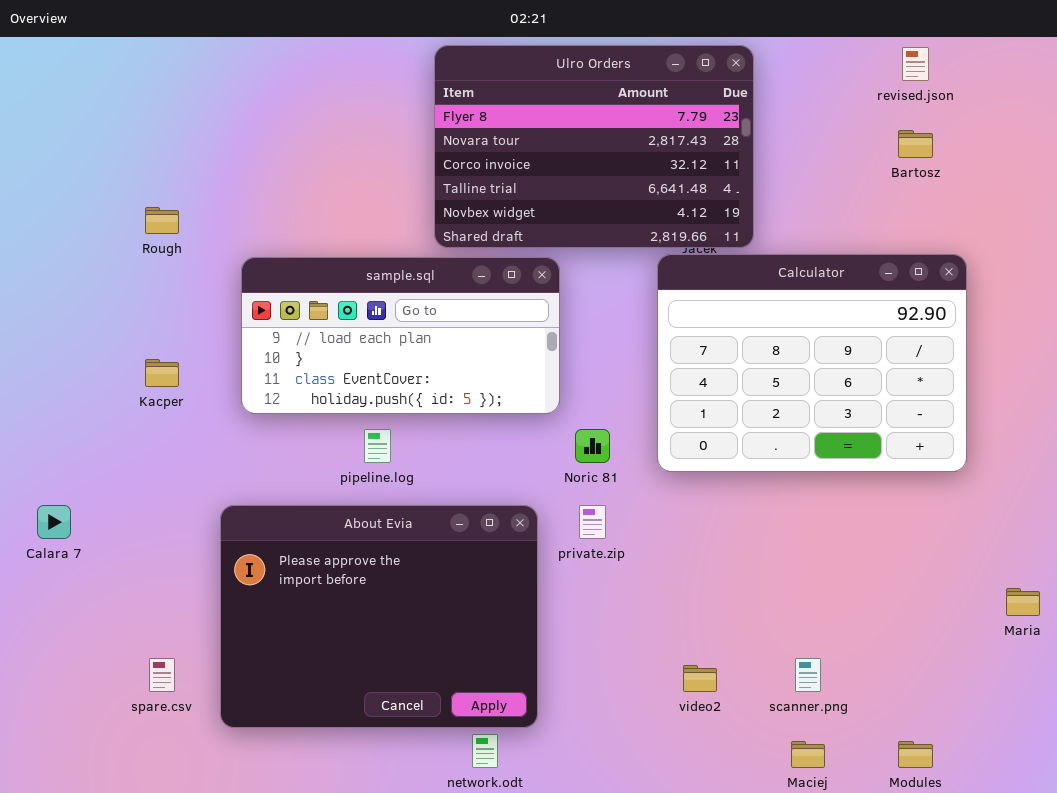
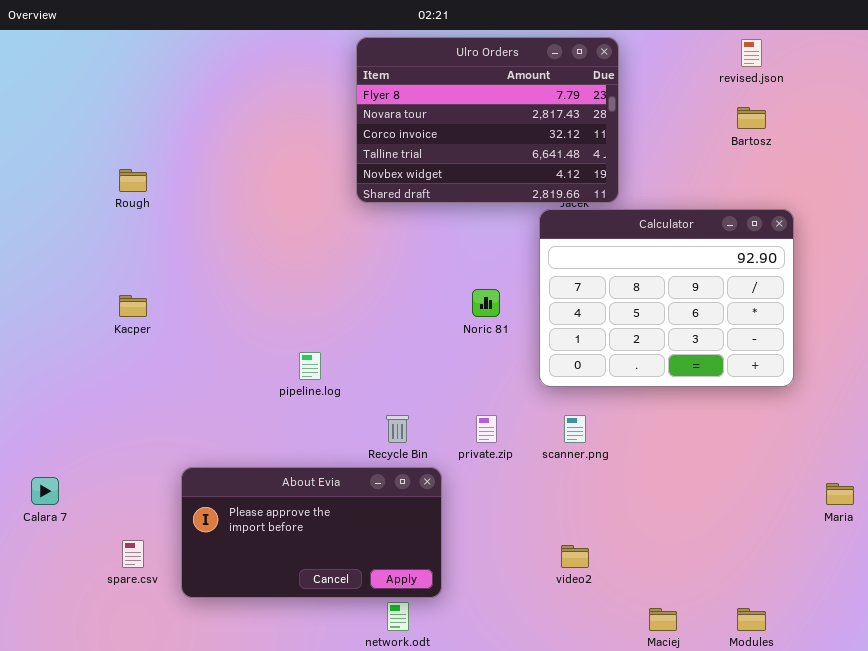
sample.sql: [241,257,560,414] -> none, closed
Noric 81: [575,429,610,463] -> [472,289,500,317], moved
Calara 7: [37,505,71,539] -> [31,477,59,505], moved
About Evia: [220,505,538,728] -> [181,467,442,598], resized
scanner.png: [795,658,821,692] -> [564,415,586,443], moved

